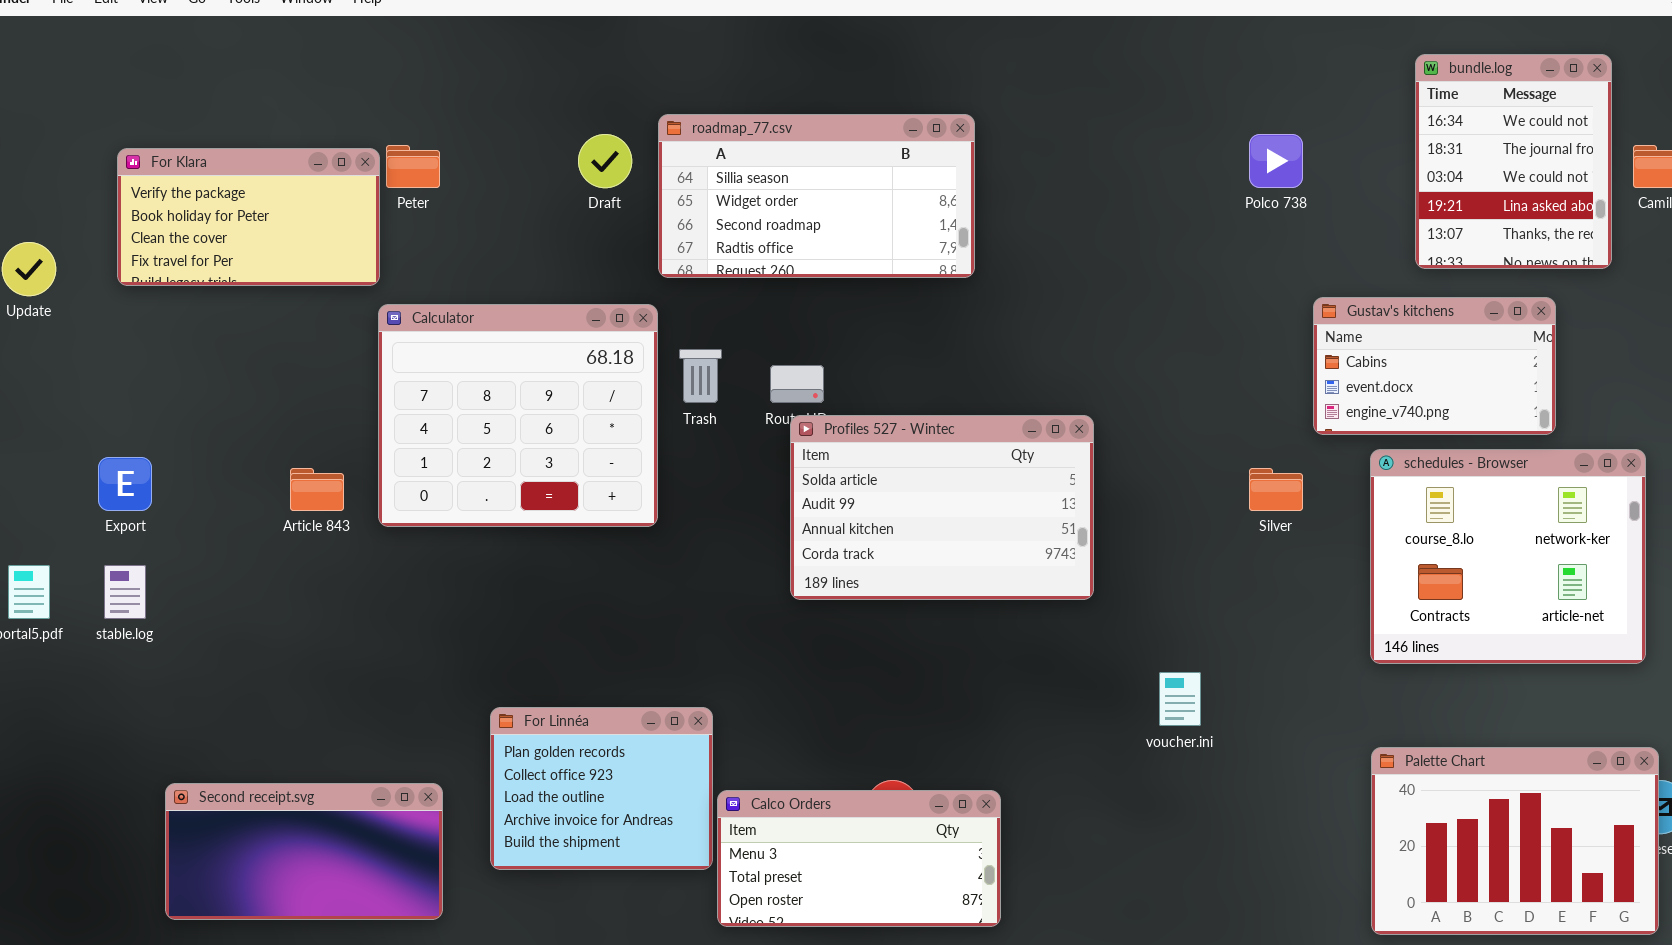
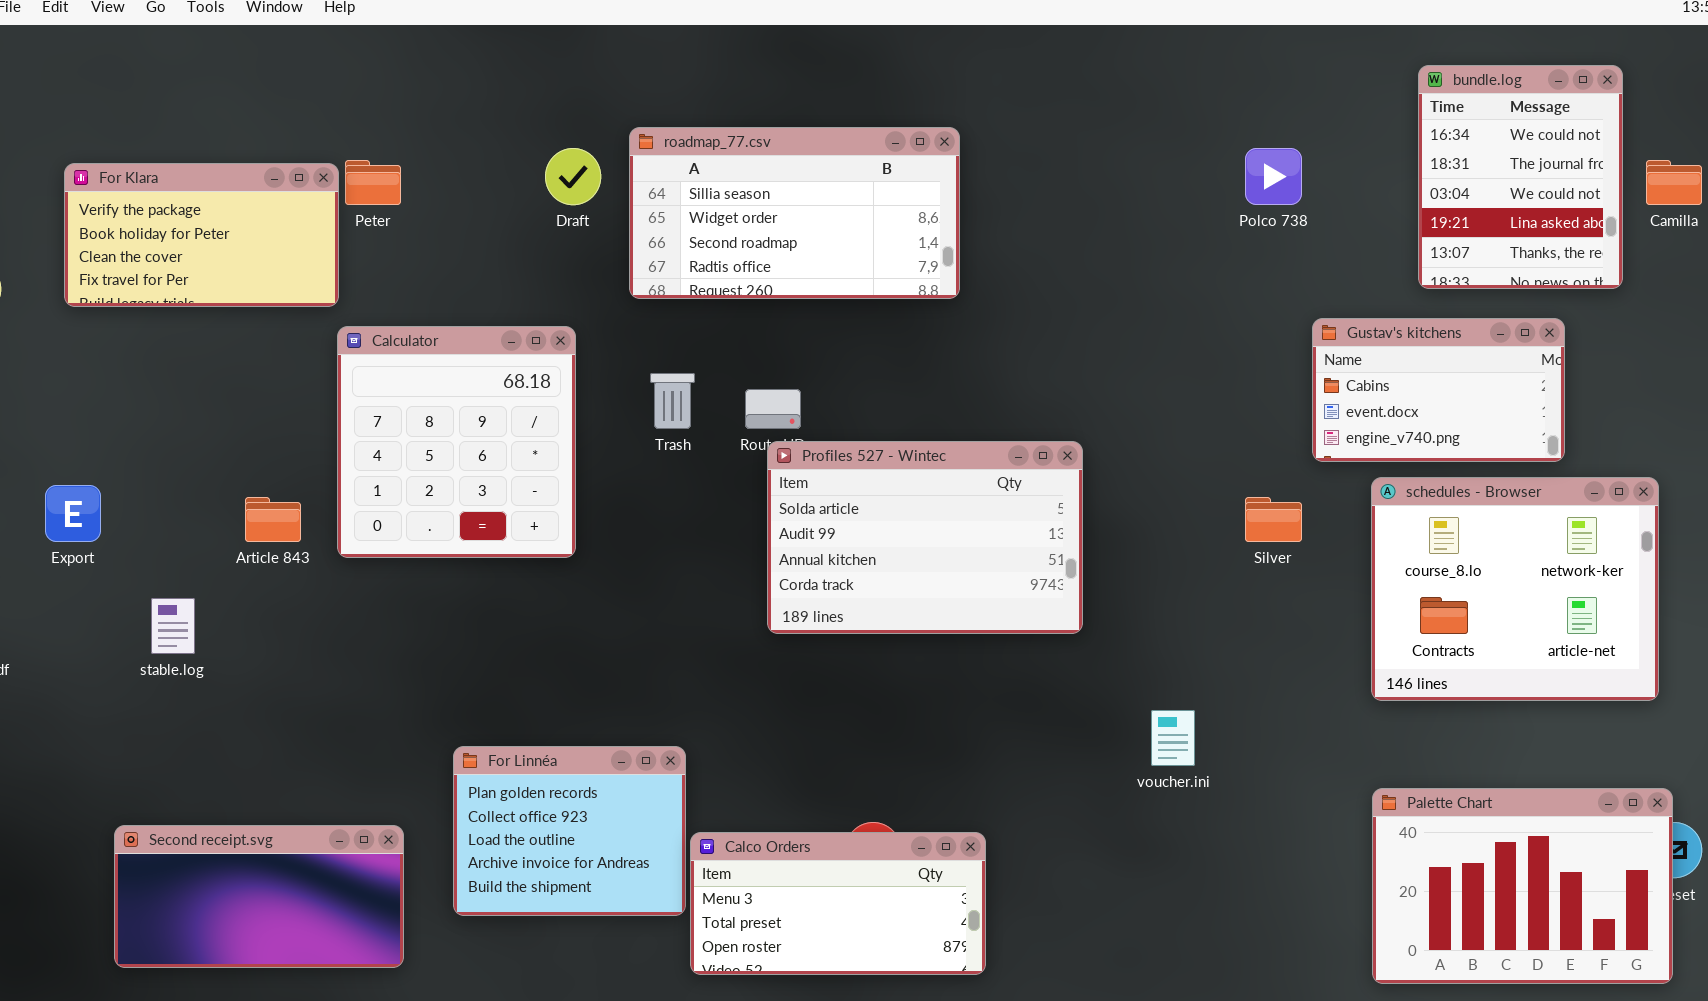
Calculator: [378,304,658,527] -> [337,326,576,558], resized
stable.log: [104,565,146,619] -> [151,598,195,654], moved

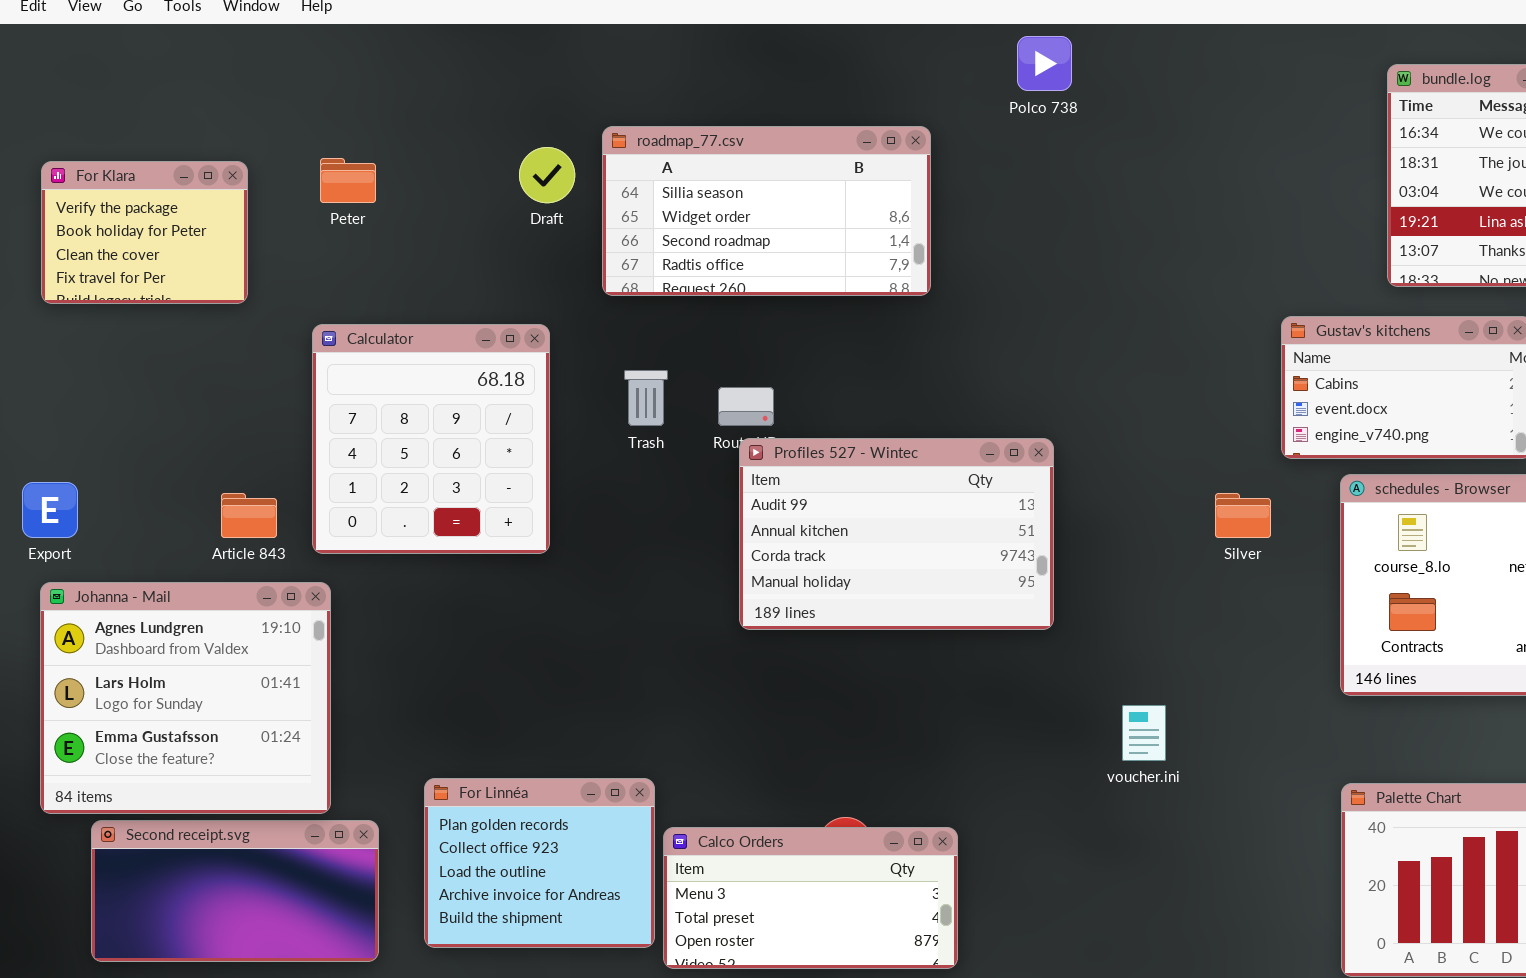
Polco 738: [1245,148,1302,205] -> [1017,36,1072,91], moved
For Klara: [64,163,339,307] -> [41,161,248,304], resized
Profiles 527 - Wintec: [767,441,1083,634] -> [739,438,1054,630], scrolled down 1 row
Johanna - Mail: none -> [40,582,331,814], opened
For Linnéa: [453,746,686,916] -> [424,778,655,948], moved

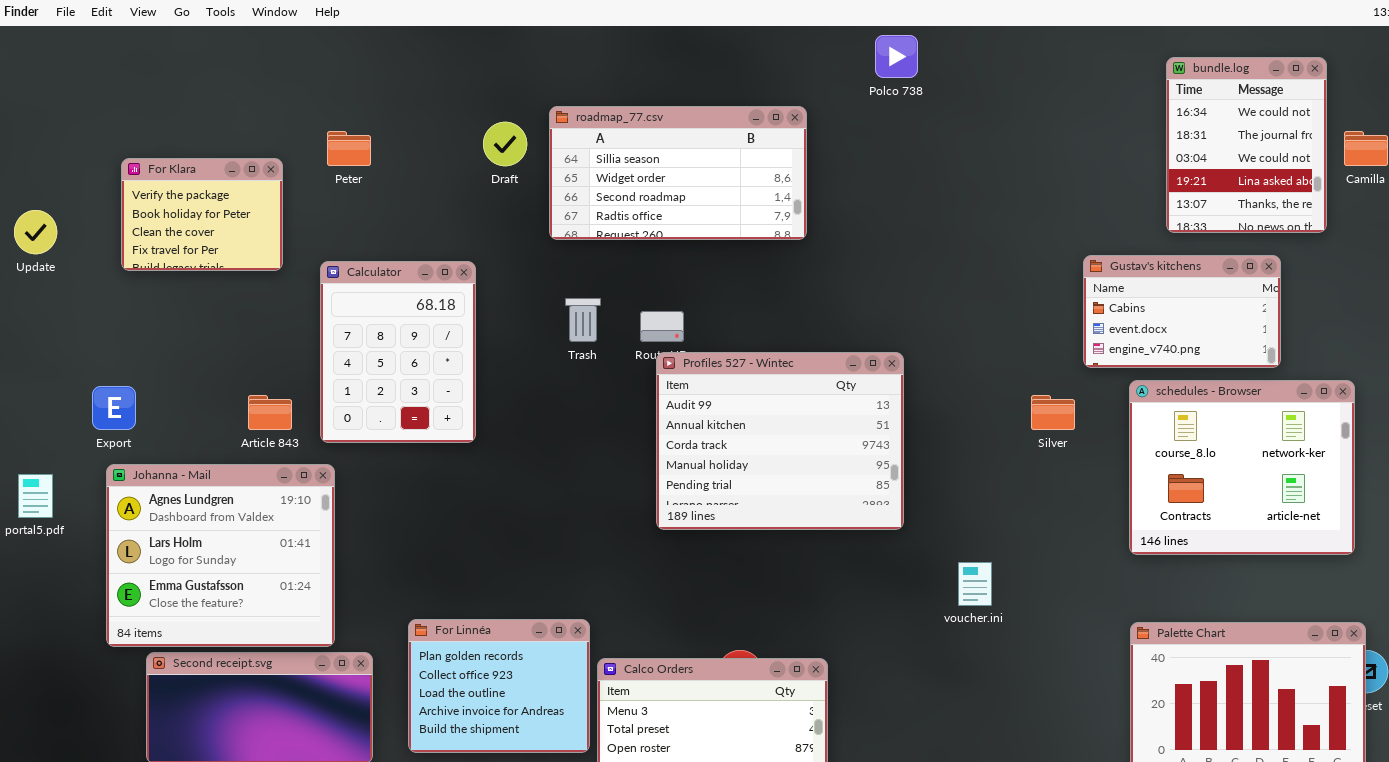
For Klara: [41,161,248,304] -> [121,158,283,271], moved
Calculator: [312,324,550,554] -> [320,261,476,443], resized
Profiles 527 - Wintec: [739,438,1054,630] -> [656,352,904,530], resized

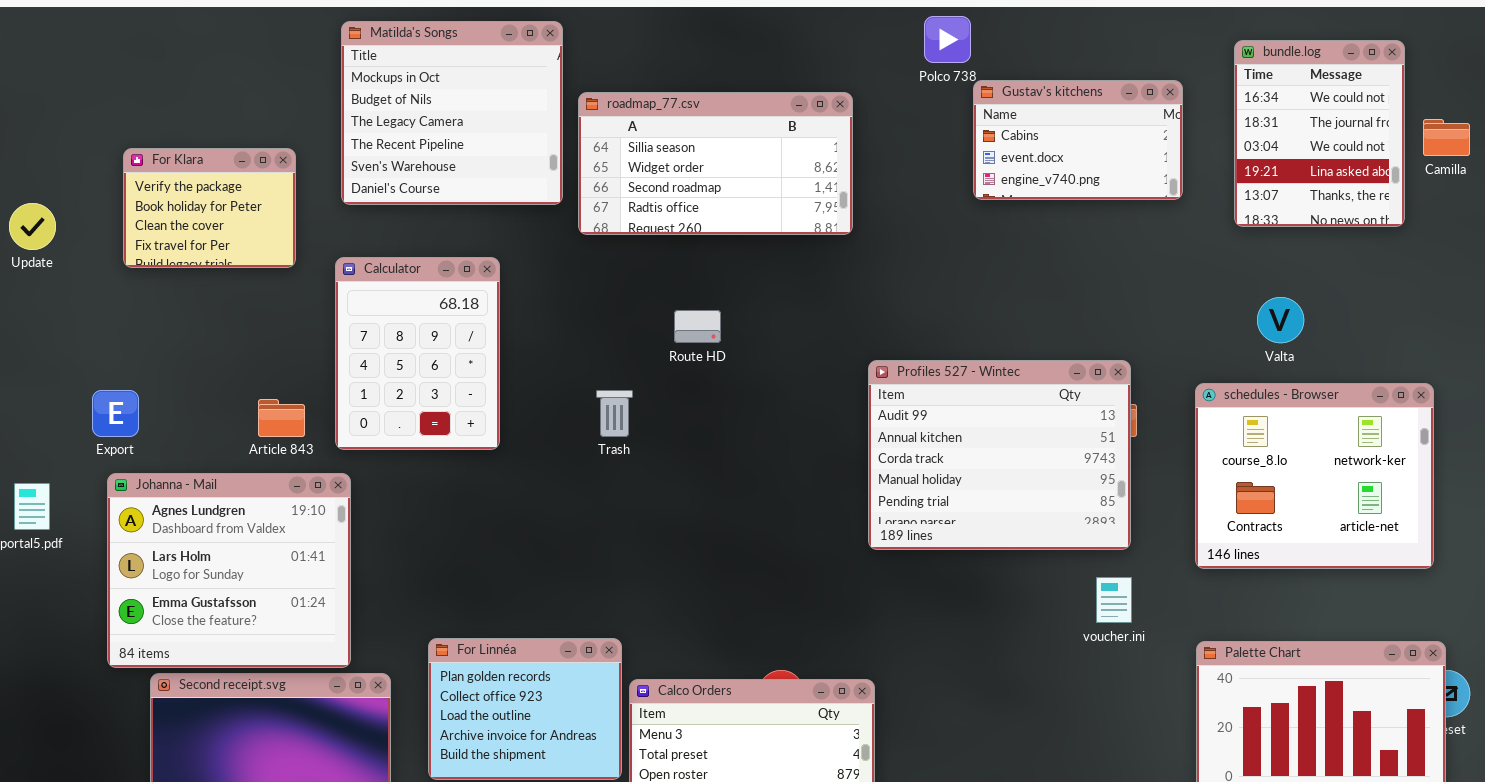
Matilda's Songs: none -> [341,21,563,205], opened
Gustav's kitchens: [1083,255,1281,368] -> [973,80,1183,200], moved
Trash: [565,298,601,342] -> [596,390,633,437], moved
Profiles 527 - Wintec: [656,352,904,530] -> [868,360,1131,550], moved
voucher.ini: [958,562,992,606] -> [1096,577,1132,623], moved

